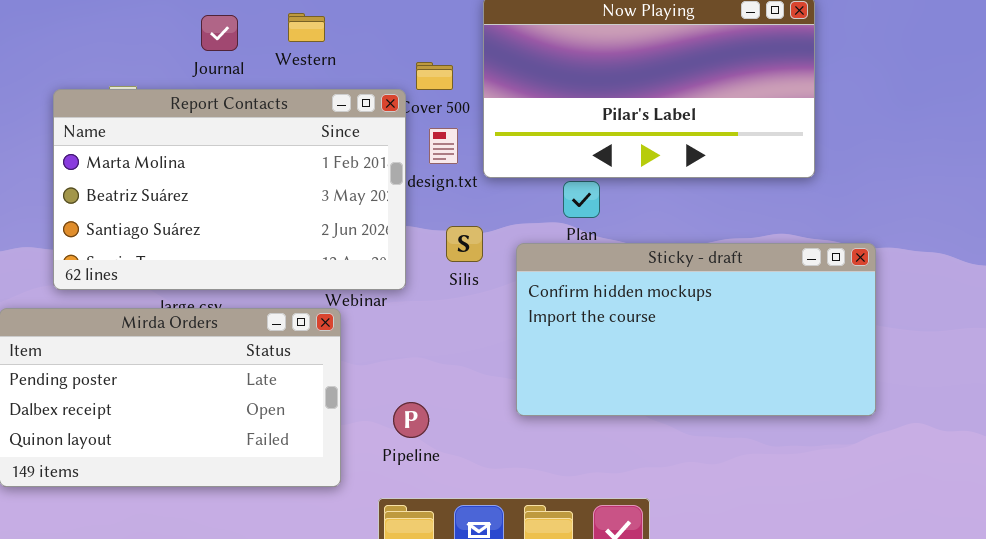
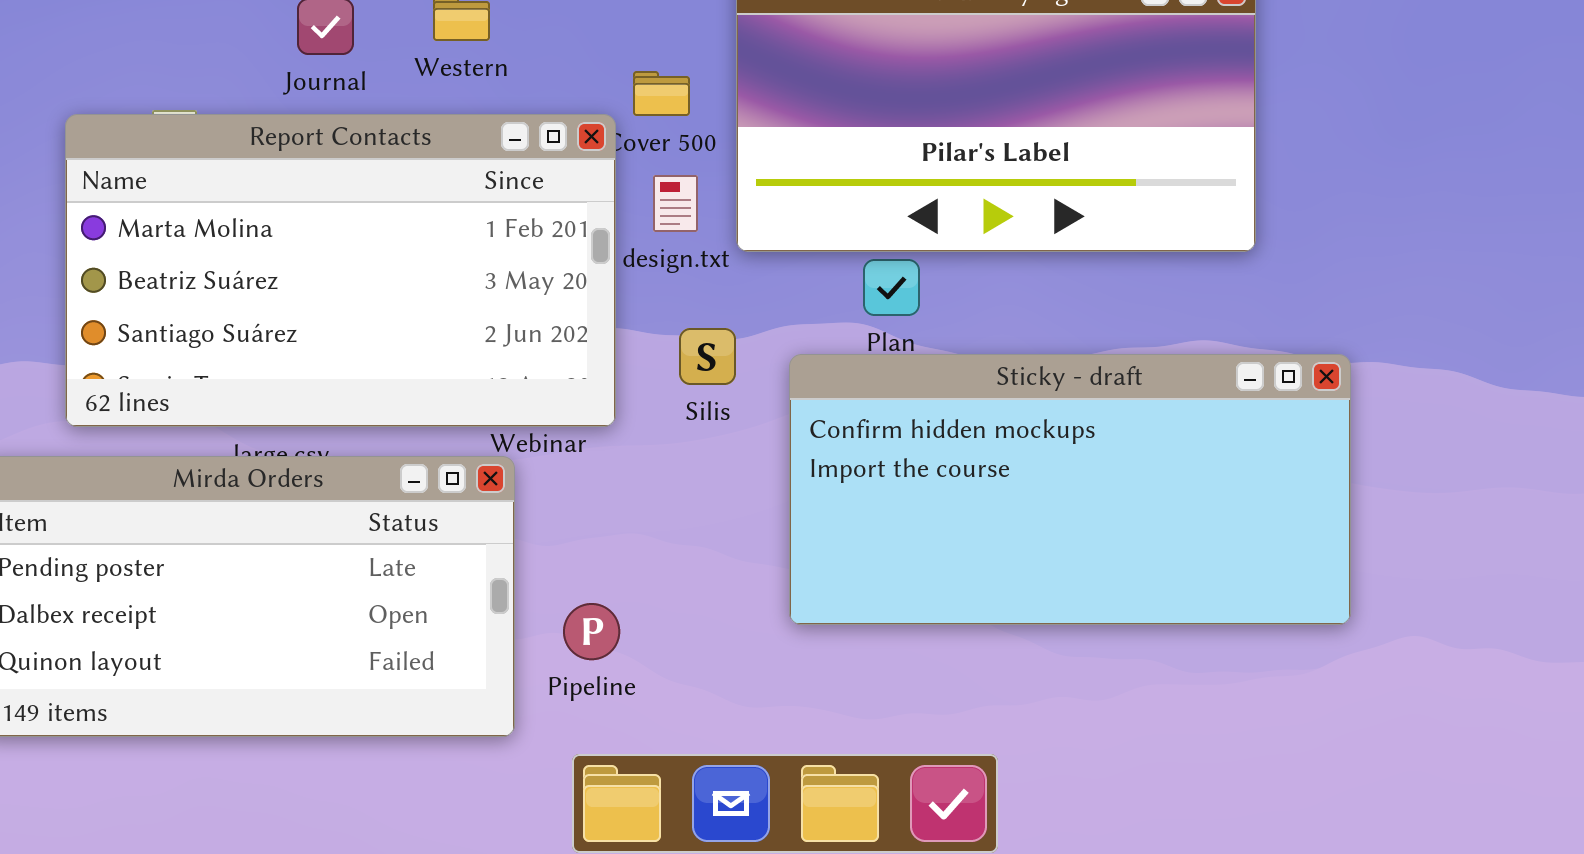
Pipeline: [393,402,429,438] -> [563,603,620,660], moved

